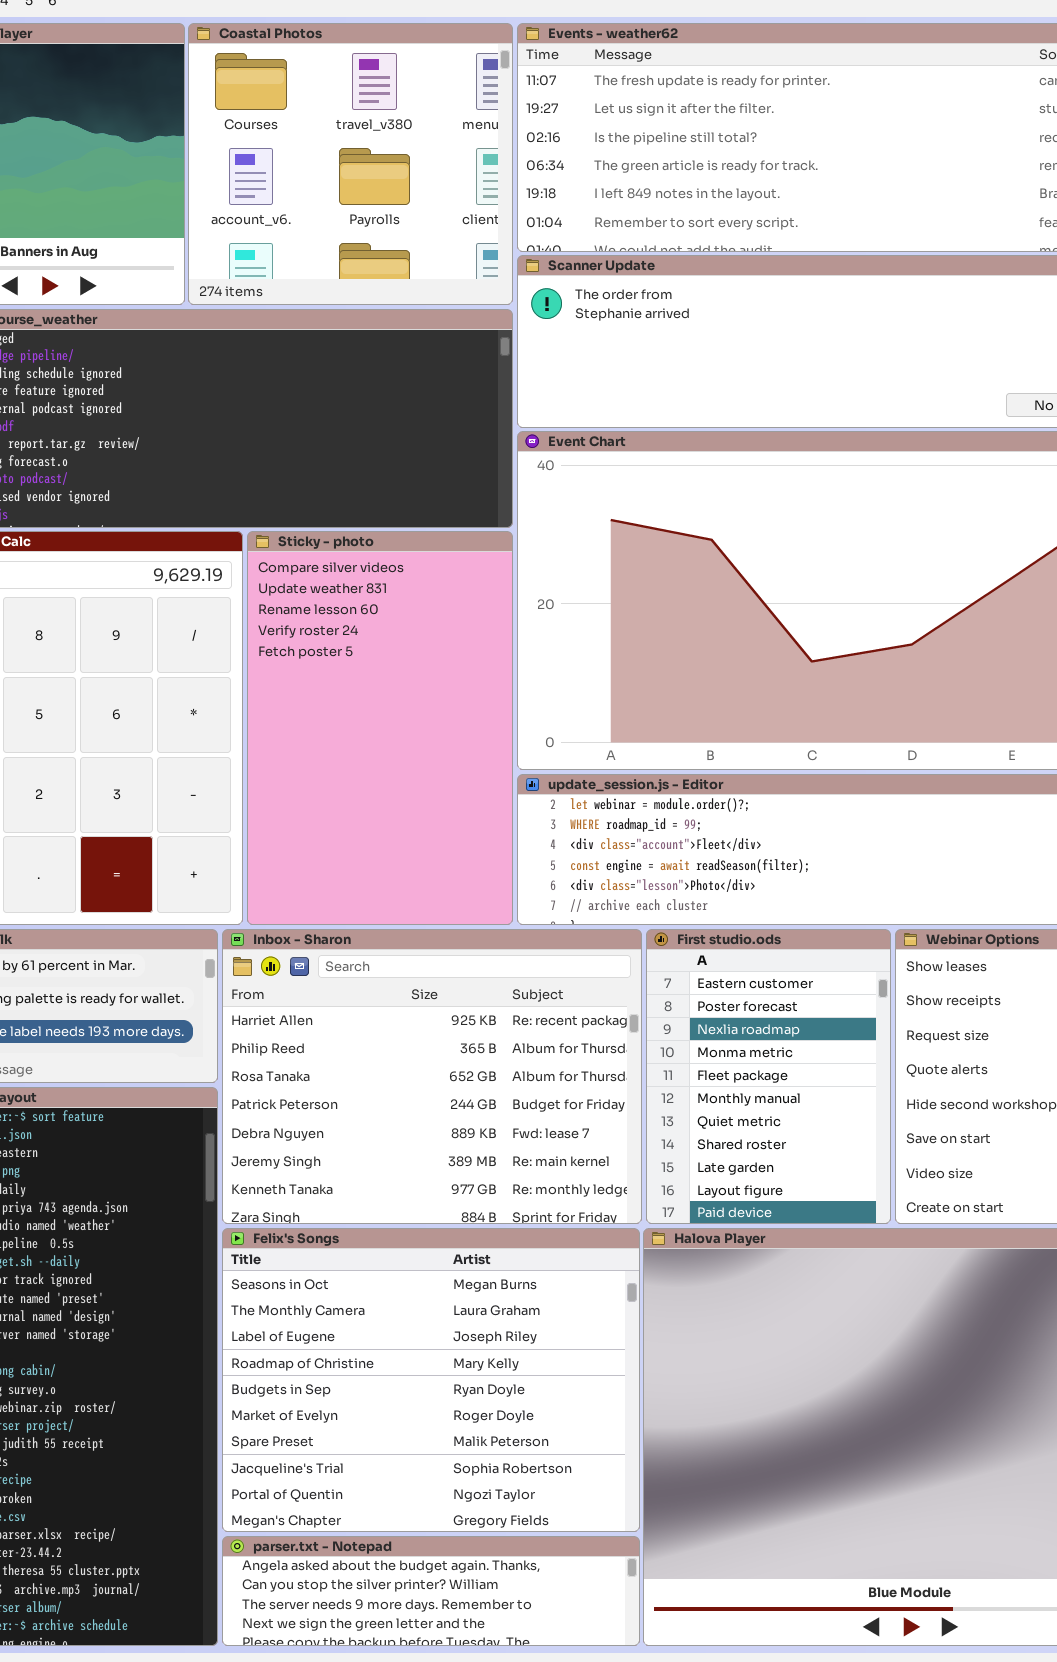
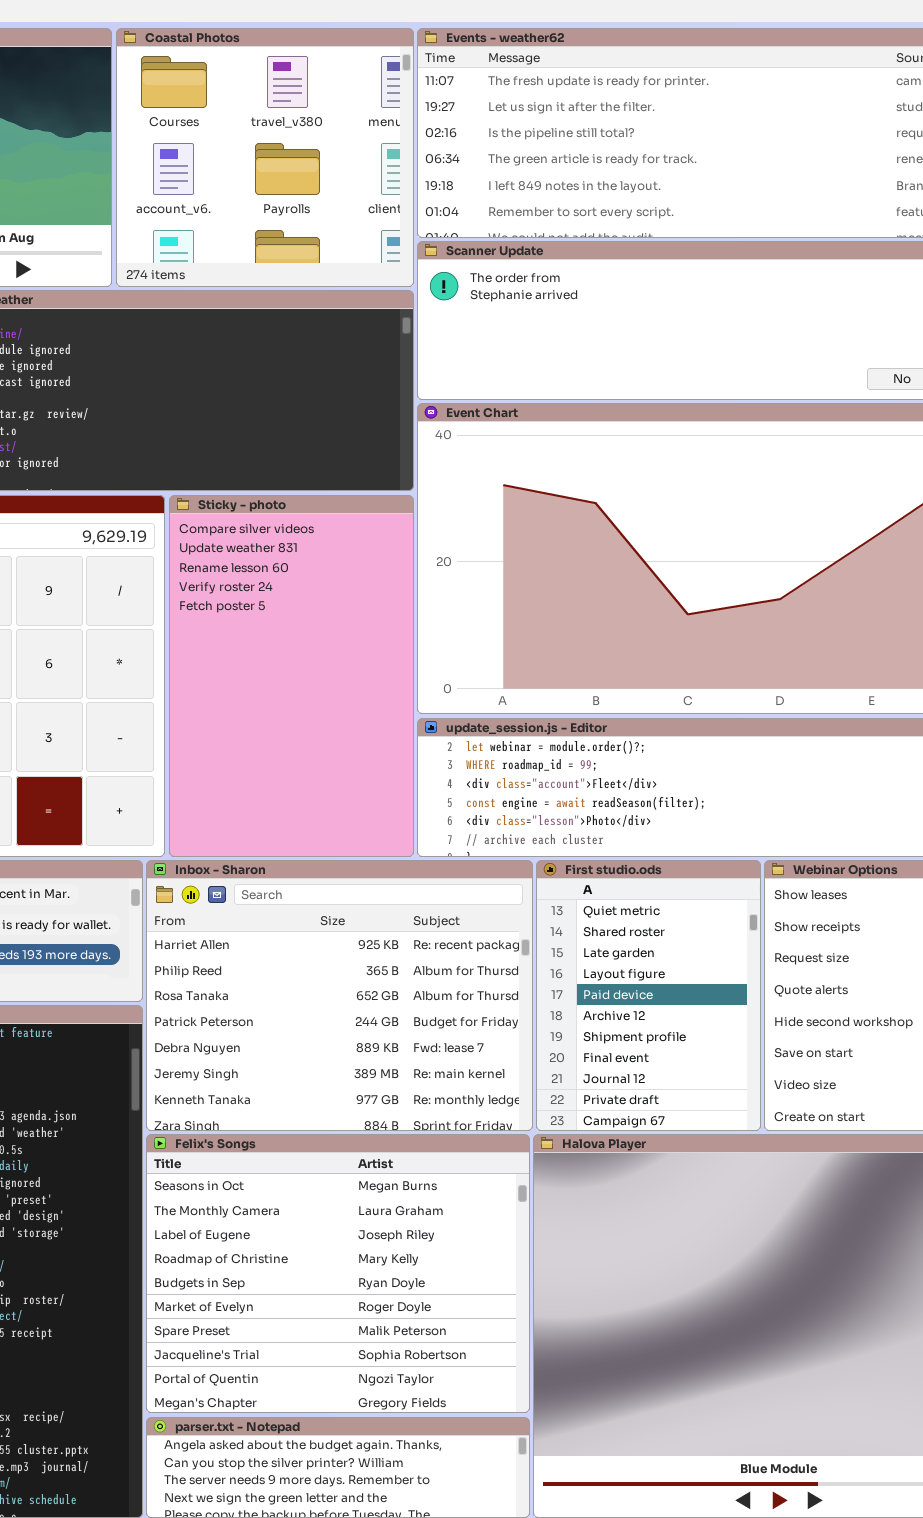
First studio.ods: [646,929,891,1224] -> [536,860,761,1131], scrolled down 6 rows

